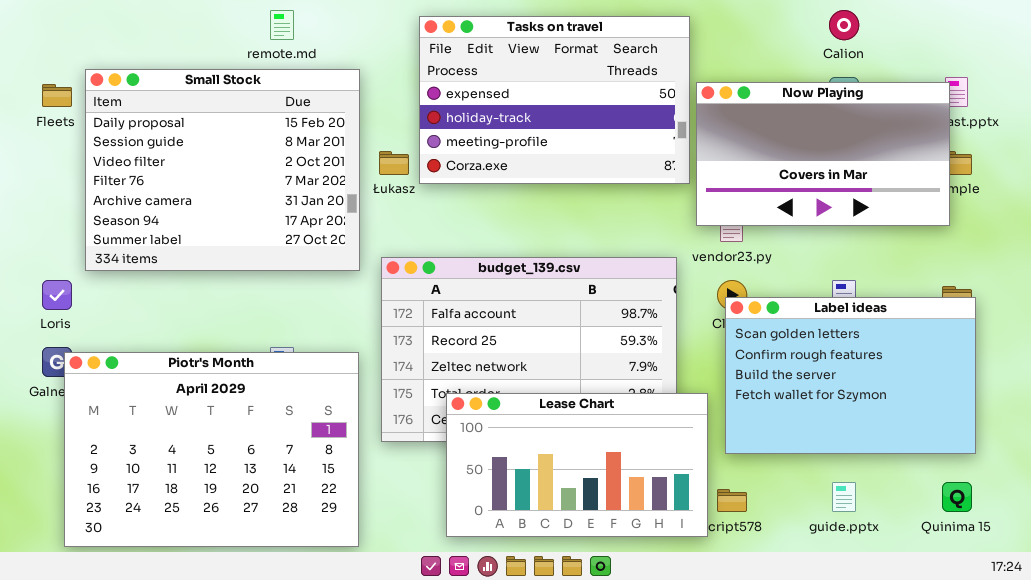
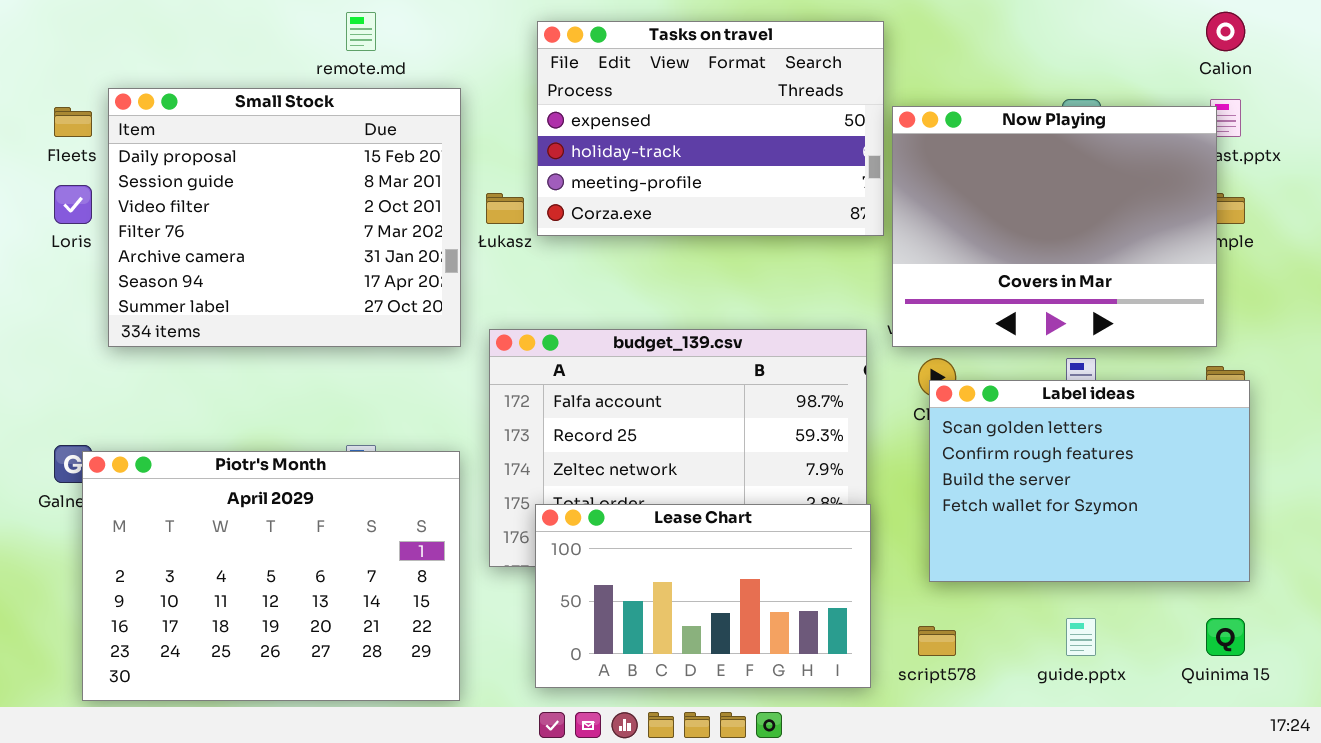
Calion: [829,10,859,40] -> [1206,12,1245,51], moved
Now Playing: [696,82,950,226] -> [892,106,1217,347], resized
Loris: [42,280,72,310] -> [54,185,92,224], moved
Lease Chart: [446,393,708,537] -> [535,504,871,688], moved

